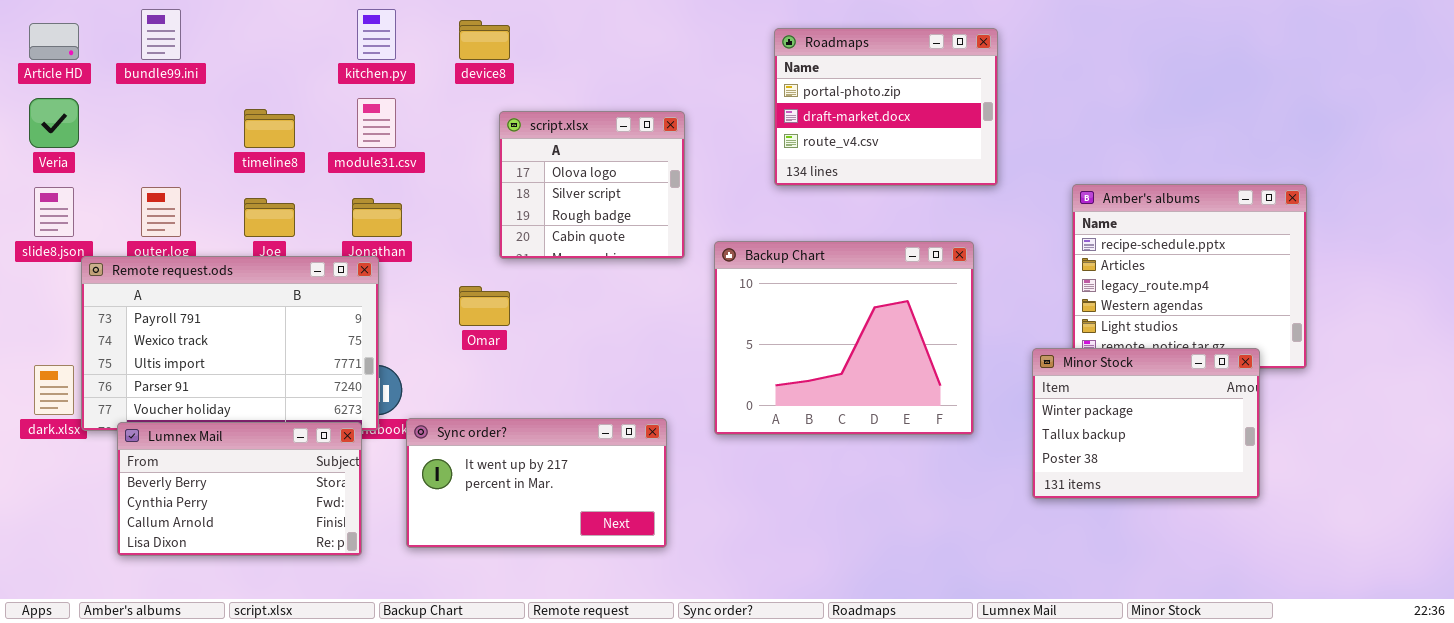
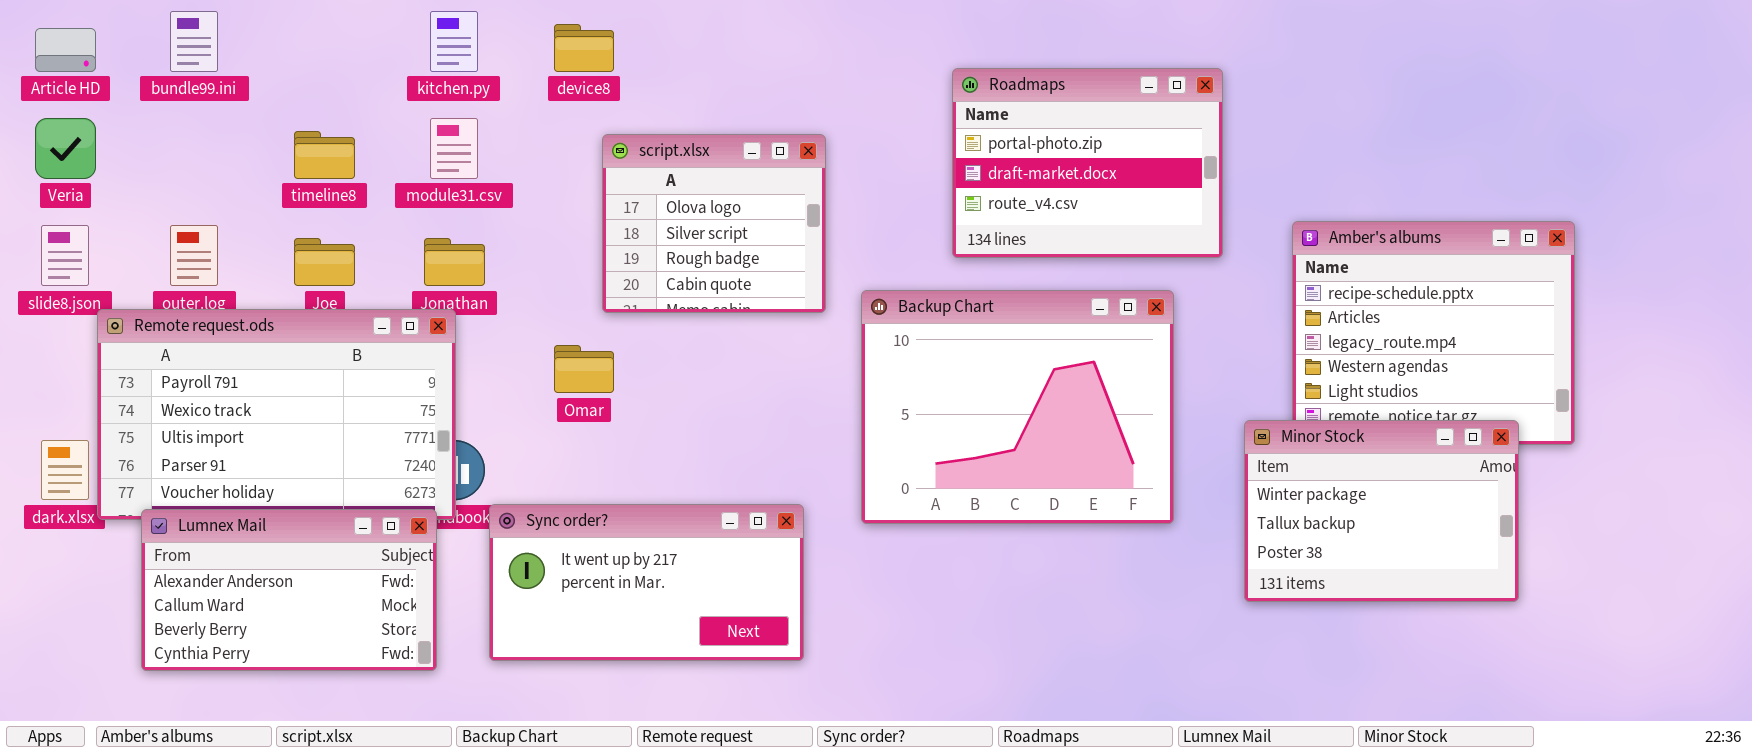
Roadmaps: [774,28,998,186] -> [952,68,1223,258], moved
Lumnex Mail: [117,422,362,556] -> [141,509,437,671], scrolled up 2 rows

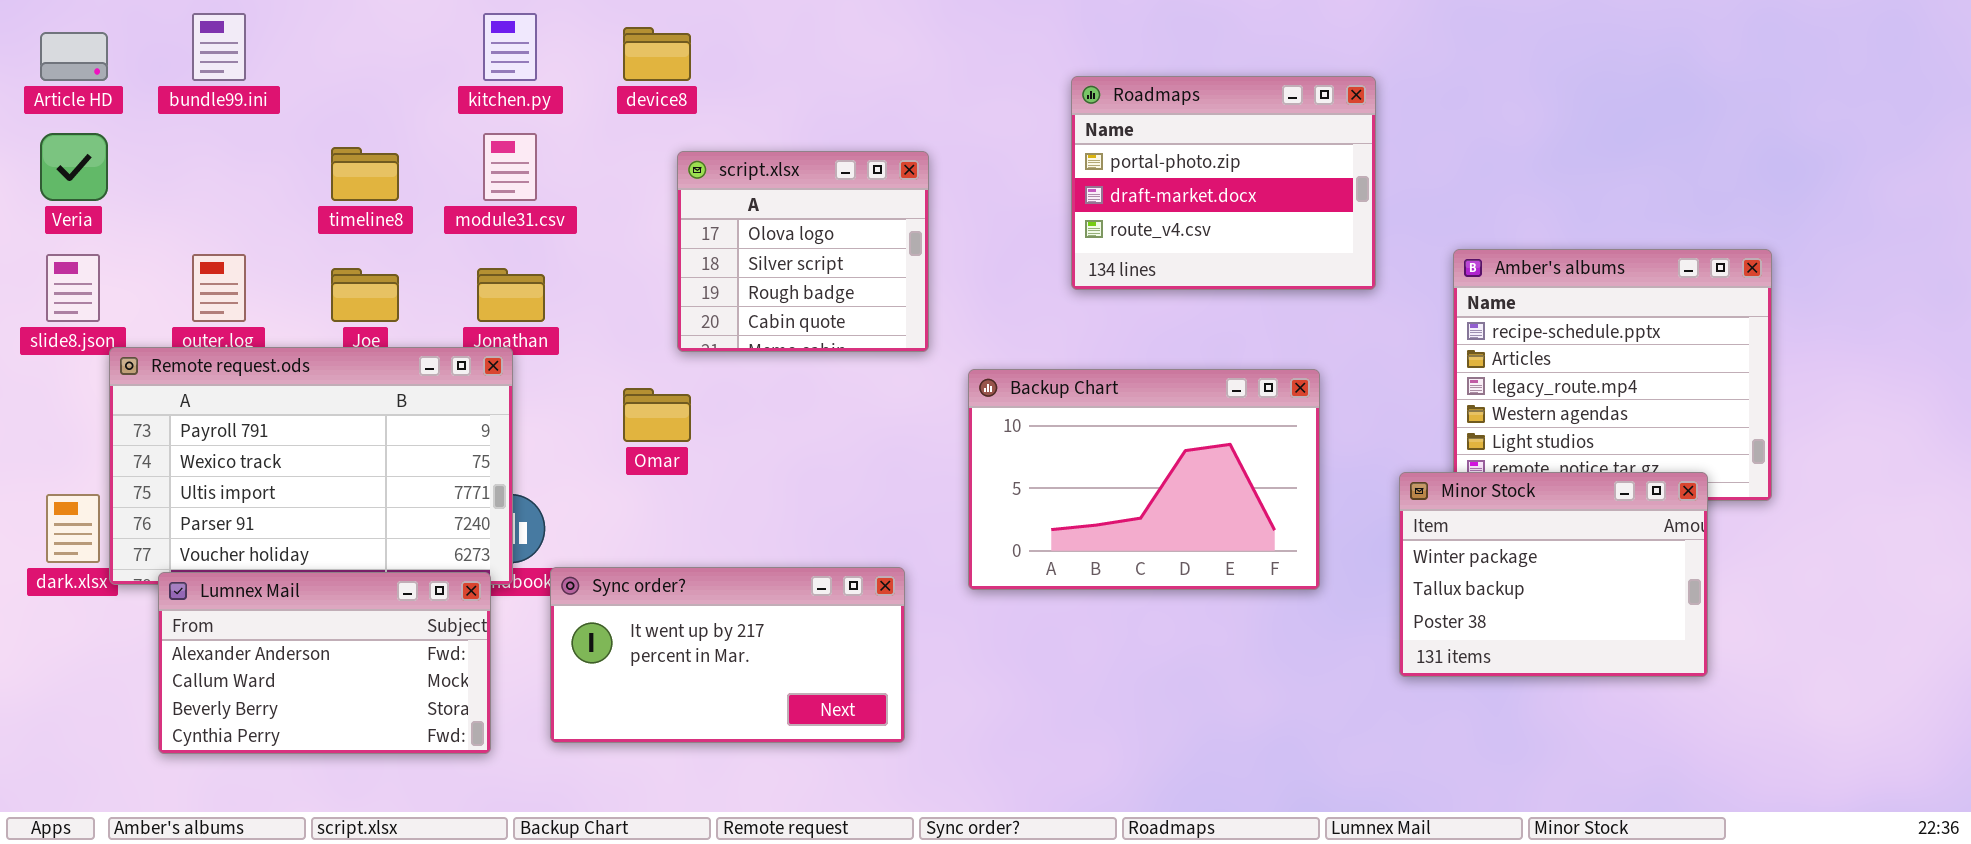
Backup Chart: [861,290,1174,524] -> [968,369,1320,590], resized

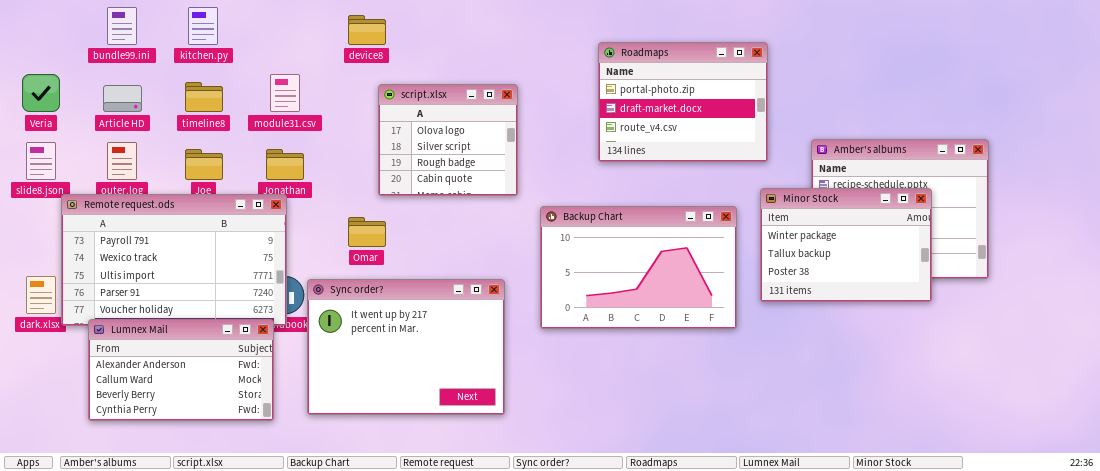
kitchen.py: [483,13,537,81] -> [188,7,218,45], moved
Article HD: [40,32,108,81] -> [103,85,142,112], moved
Minor Stock: [1399,472,1708,677] -> [760,188,932,302], moved
Sync order?: [550,567,905,743] -> [307,279,505,415], resized

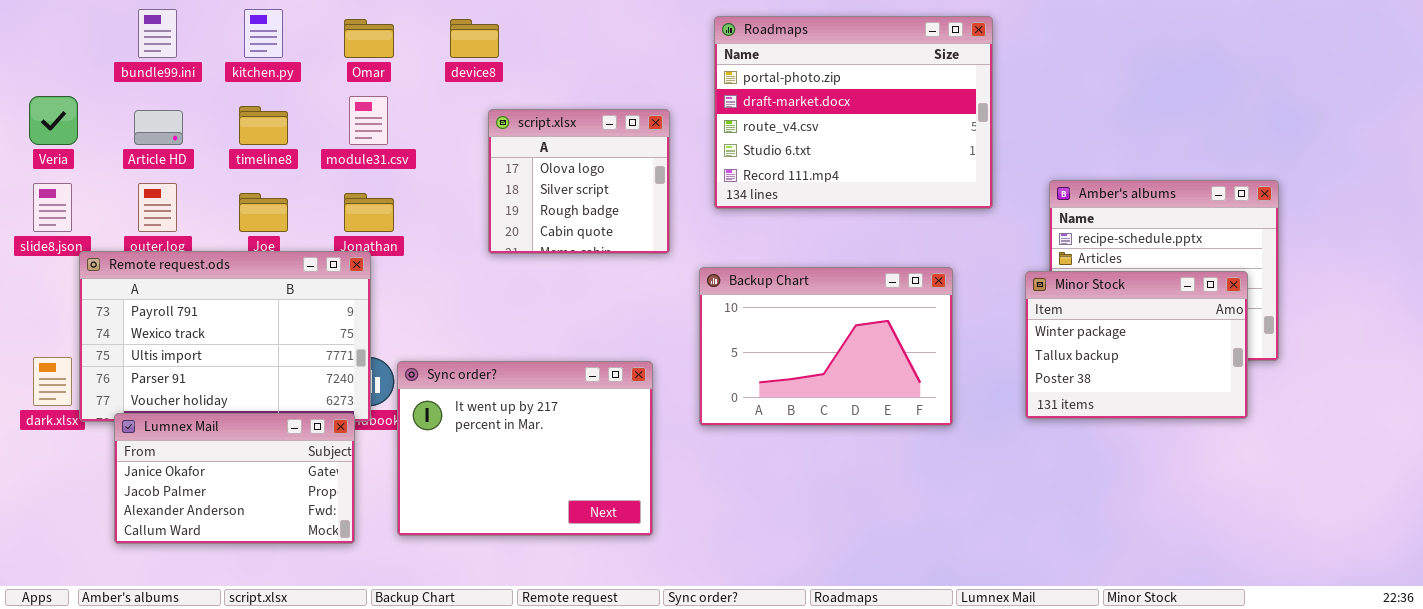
Roadmaps: [598,42,768,162] -> [714,16,993,209], resized
Minor Stock: [760,188,932,302] -> [1025,271,1248,419], moved
Omar: [348,217,386,247] -> [344,19,394,58], moved
Lumnex Mail: [88,319,274,421] -> [114,413,355,544], scrolled up 2 rows

